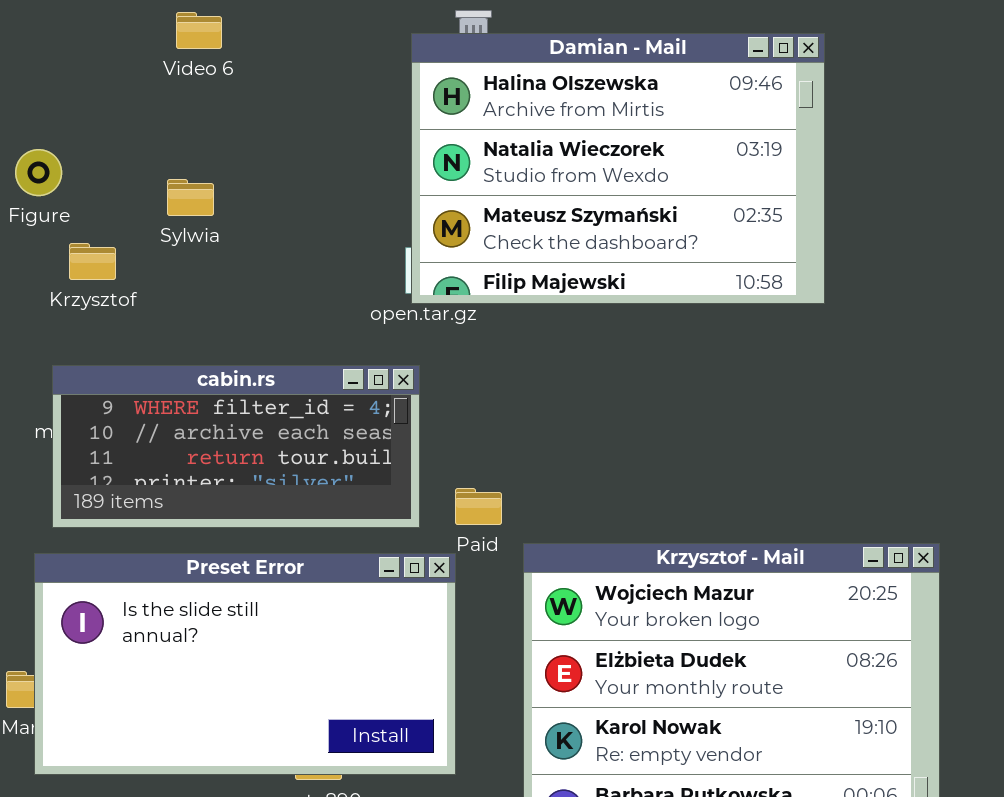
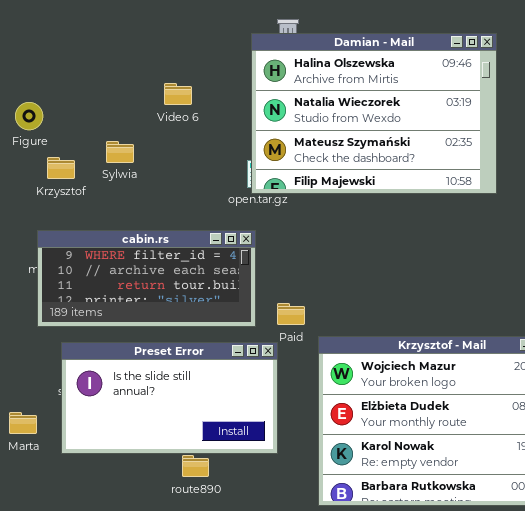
Video 6: [176,12,222,49] -> [164,83,192,105], moved
Sylwia: [167,179,214,216] -> [106,141,134,163], moved
Preset Error: [34,553,456,775] -> [61,342,278,454], resized

